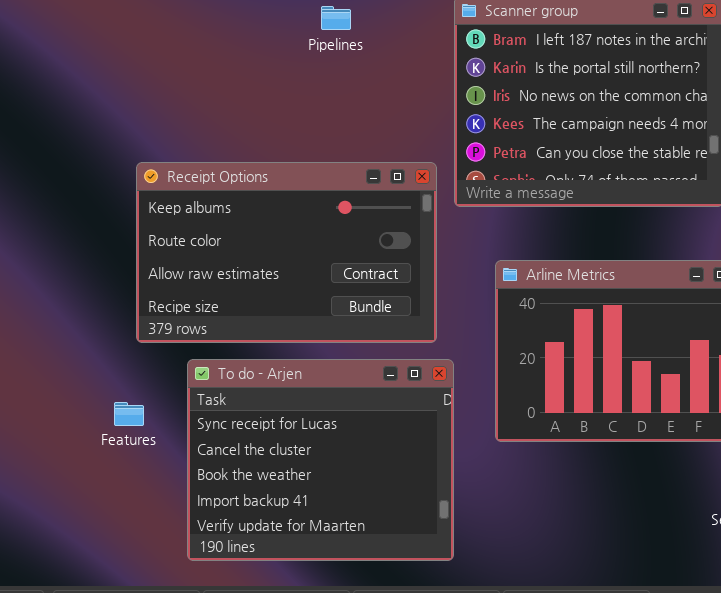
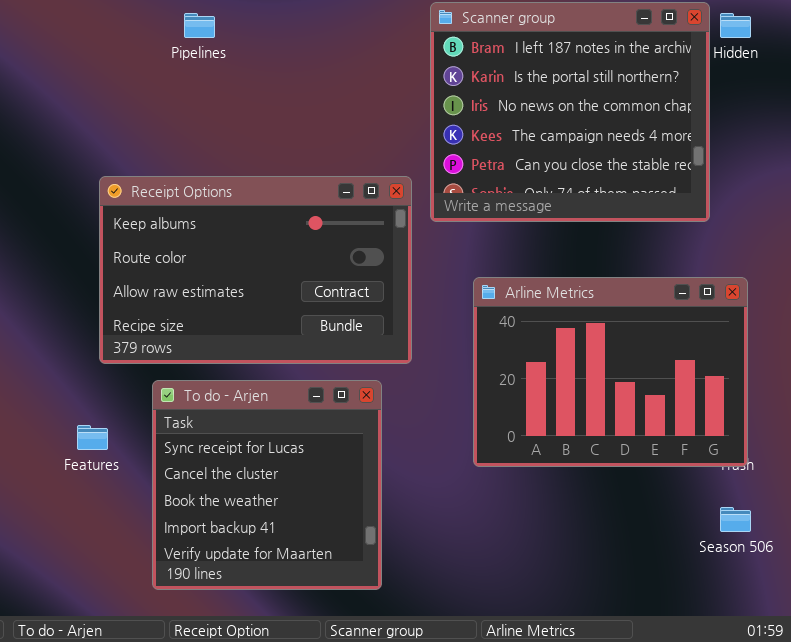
Pipelines: [321,6,351,30] -> [184,13,215,38], moved
To do - Arjen: [187,359,454,561] -> [152,380,382,590], resized

